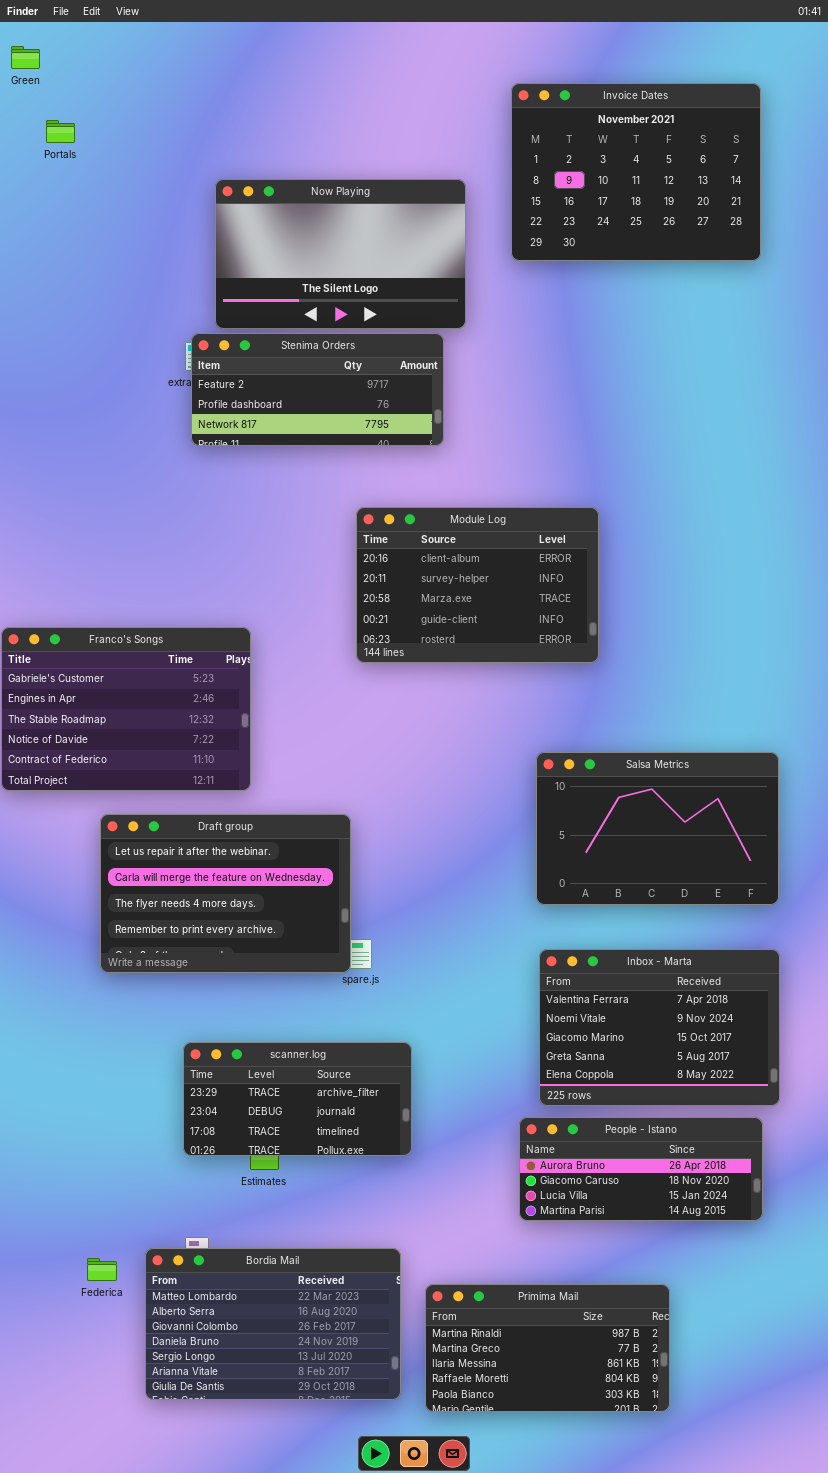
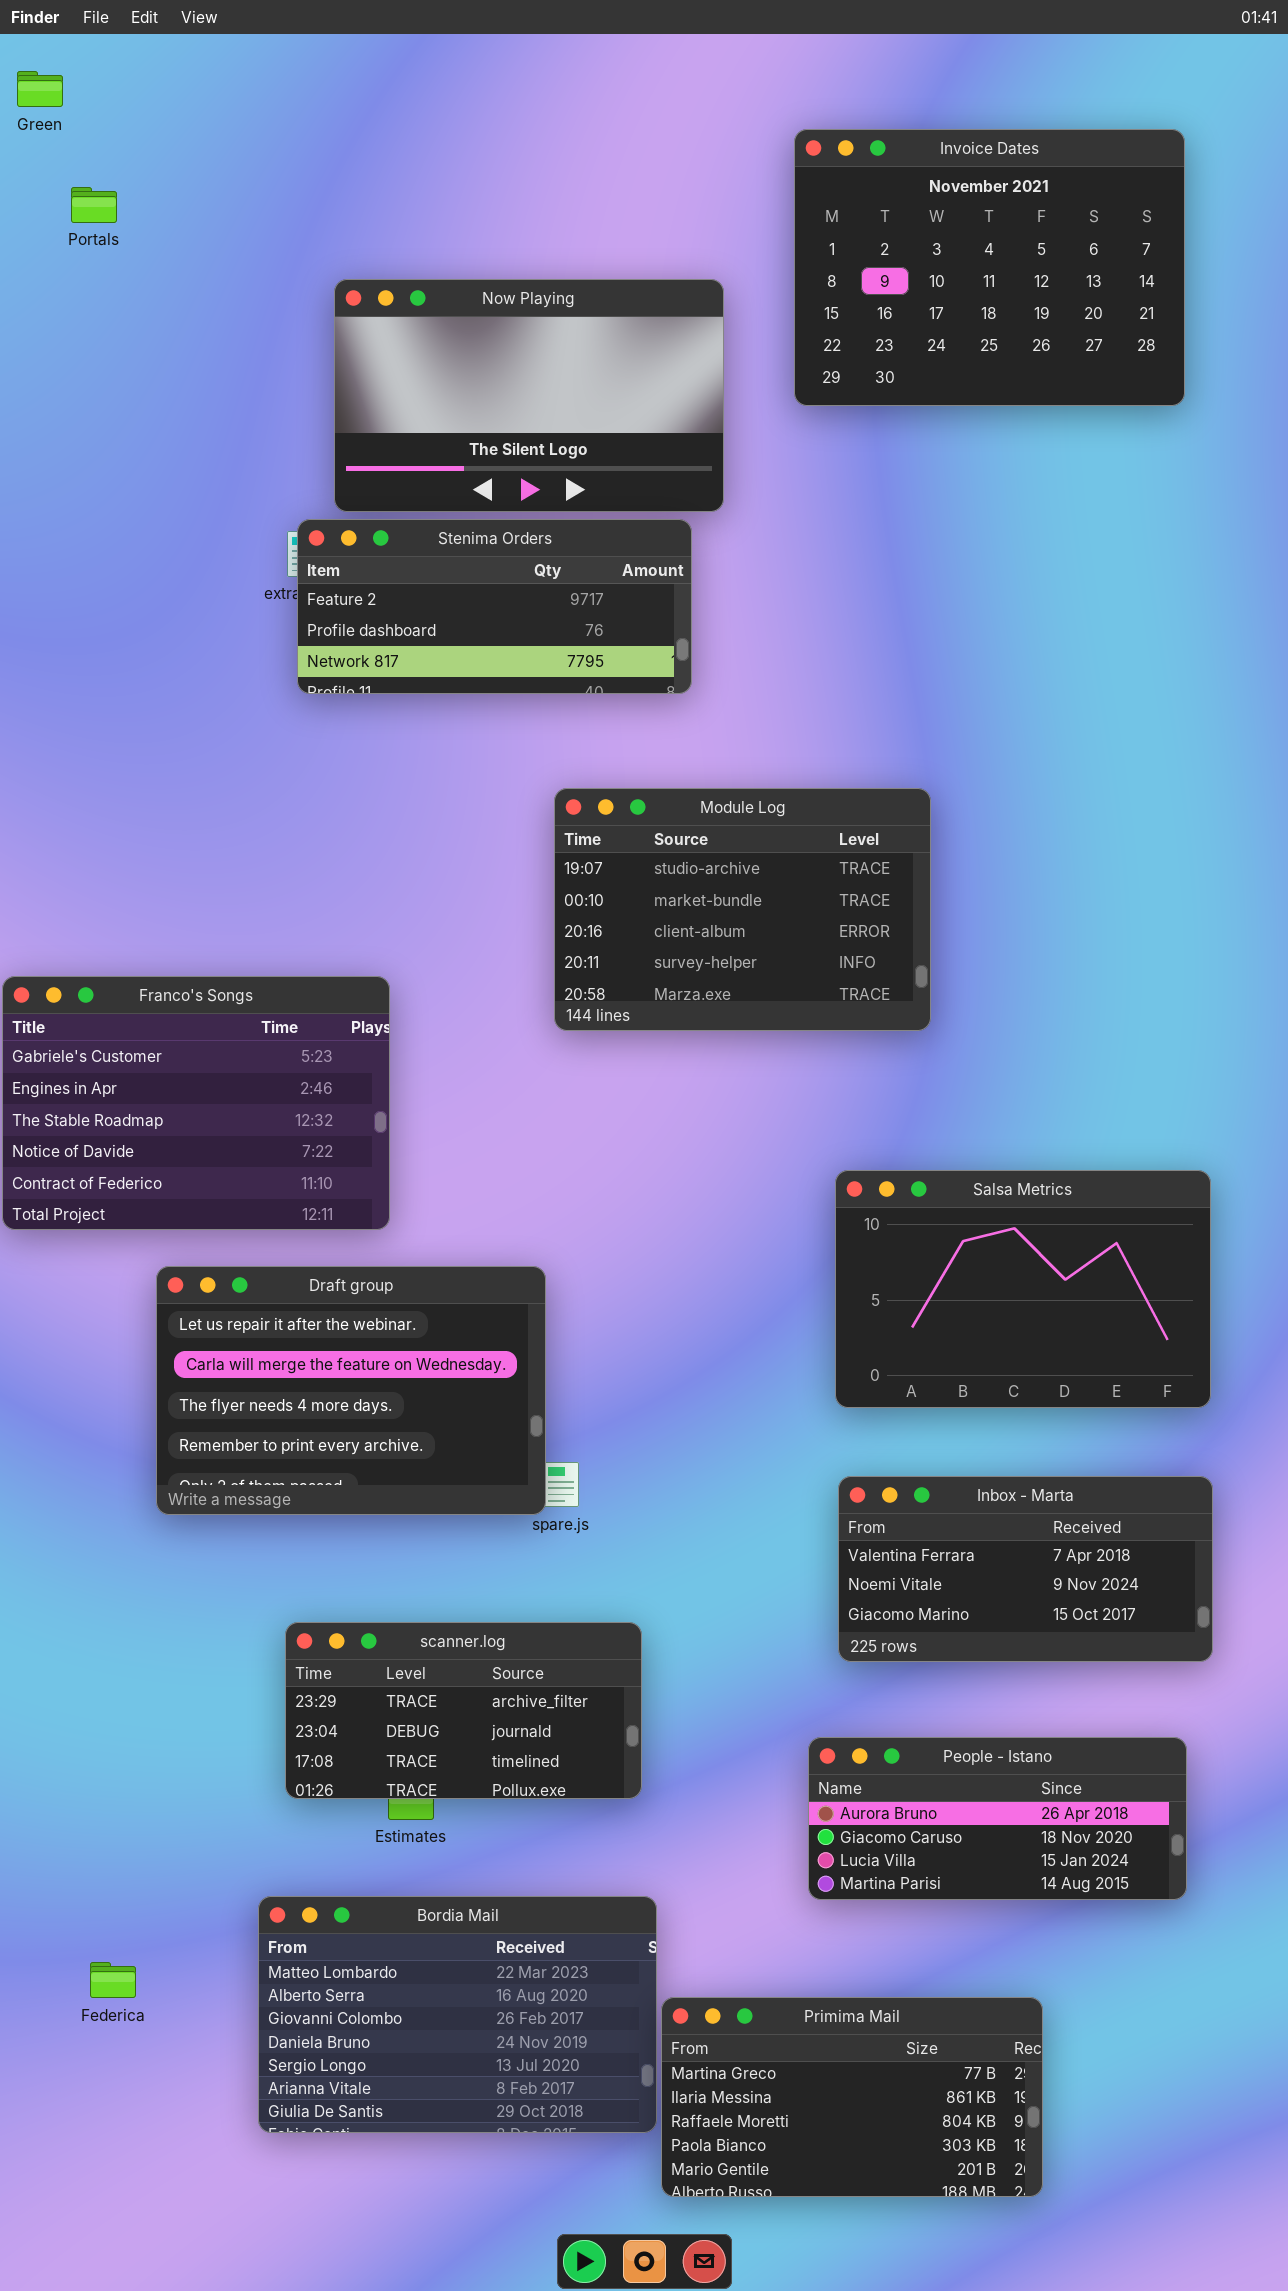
Module Log: [356,507,599,663] -> [554,788,931,1031], scrolled up 2 rows
Inbox - Marta: [539,949,780,1106] -> [838,1476,1213,1662], resized
Bordia Mail: [145,1248,401,1400] -> [258,1896,657,2133], moved
Federica: [87,1258,117,1281] -> [90,1962,136,1998], moved
Primima Mail: [425,1284,670,1412] -> [661,1997,1043,2197], scrolled down 1 row

